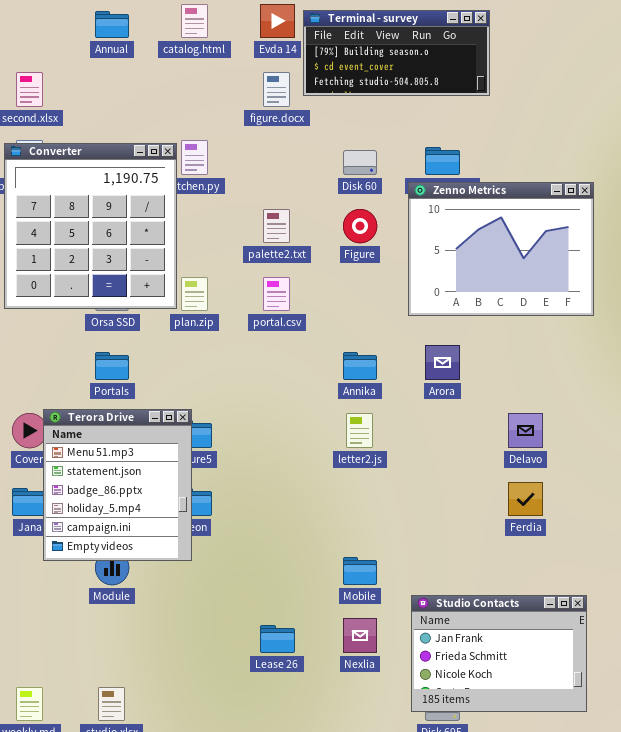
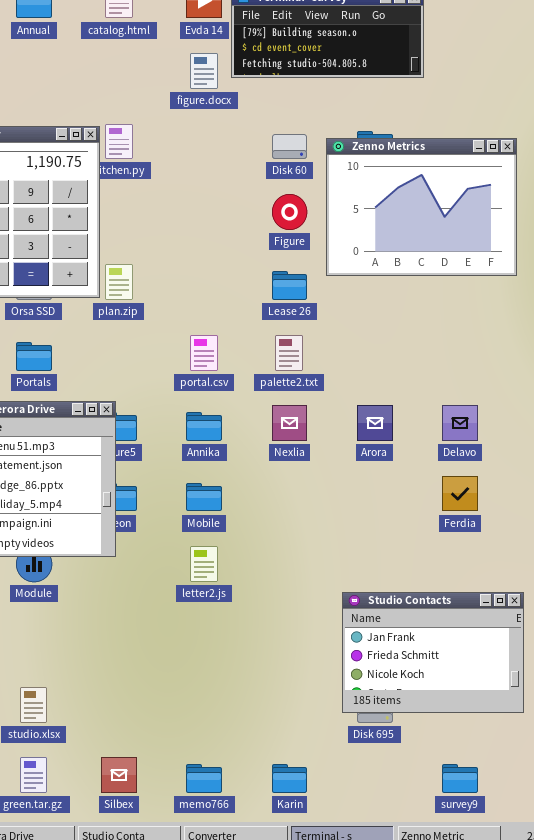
Zenno Metrics: [408,182,594,316] -> [326,138,517,276], moved
palette2.txt: [263,209,290,243] -> [275,335,303,371], moved
portal.csv: [263,277,290,311] -> [190,335,218,371], moved
Arora: [425,345,460,380] -> [357,405,393,441], moved
Annika: [343,352,377,380] -> [186,412,222,441], moved
letter2.js: [346,413,373,448] -> [190,546,218,582], moved
Mobile: [343,557,377,585] -> [186,483,222,511], moved
Nexlia: [343,618,377,653] -> [272,405,307,441], moved
Lease 26: [260,625,295,653] -> [272,271,307,300], moved

